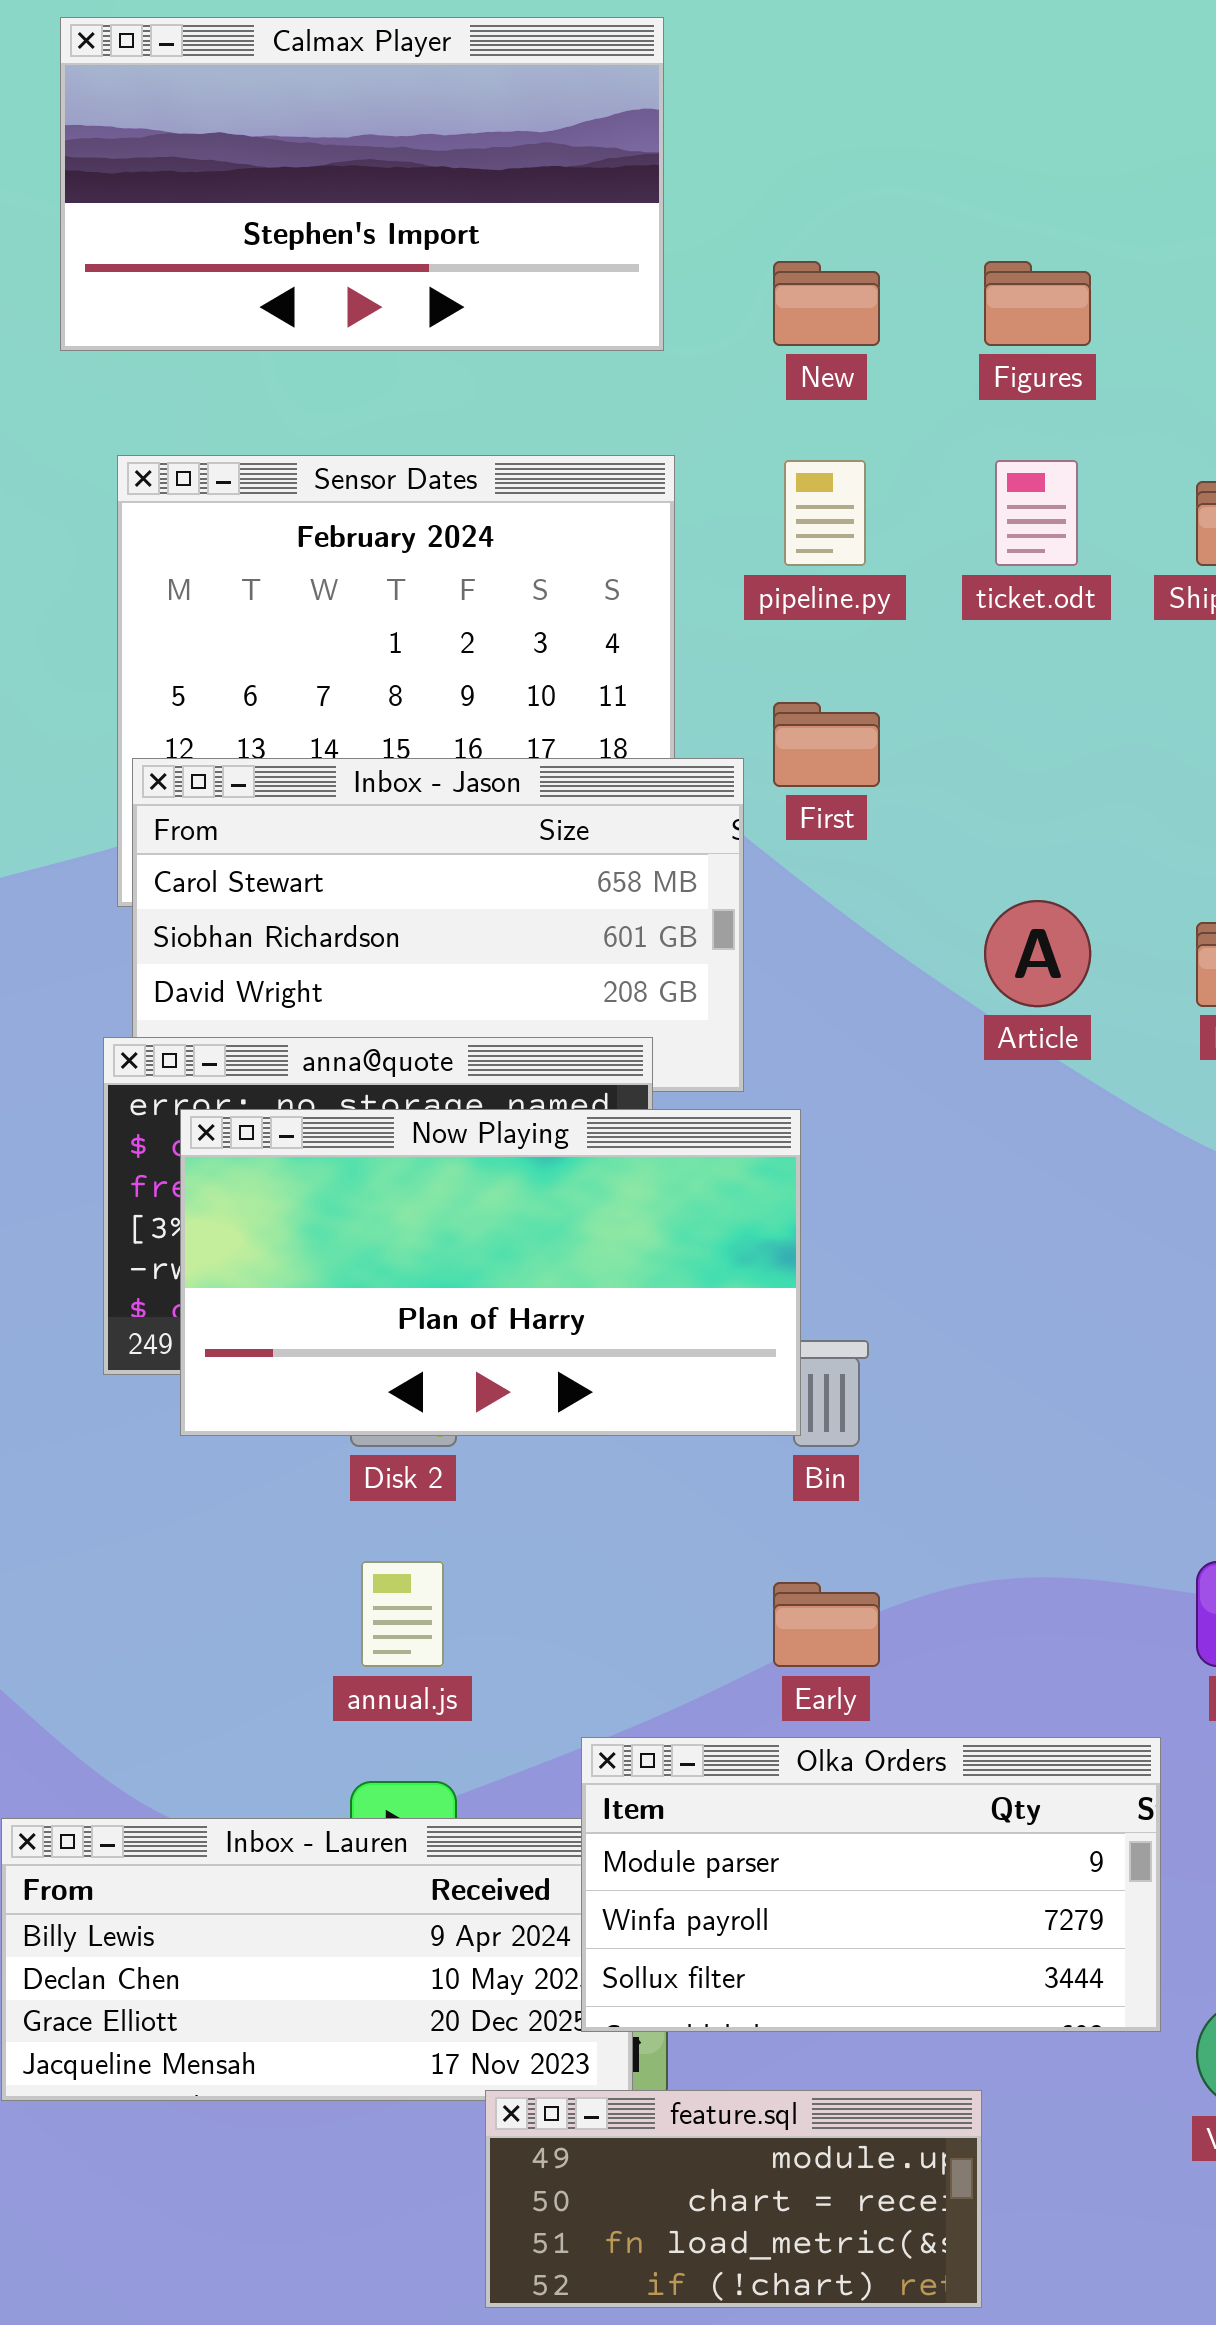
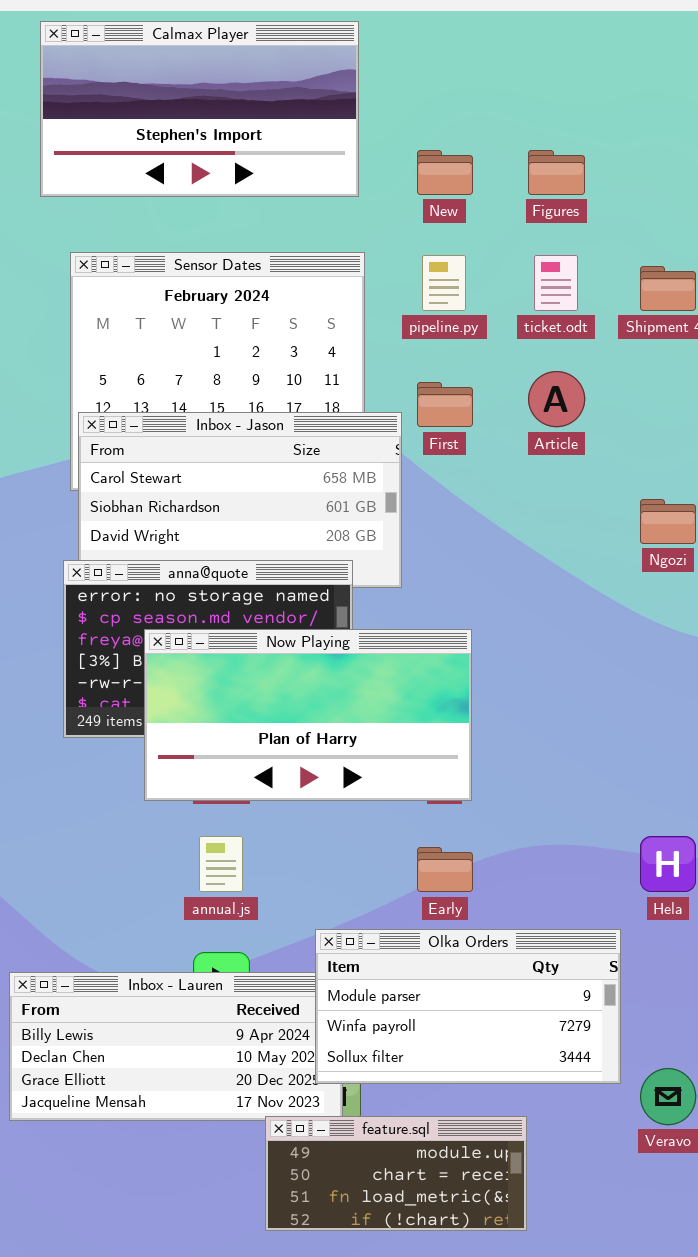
Article: [984,900,1091,1007] -> [528,371,585,427], moved
Now Playing: [180,1109,801,1436] -> [144,629,472,801], moved

